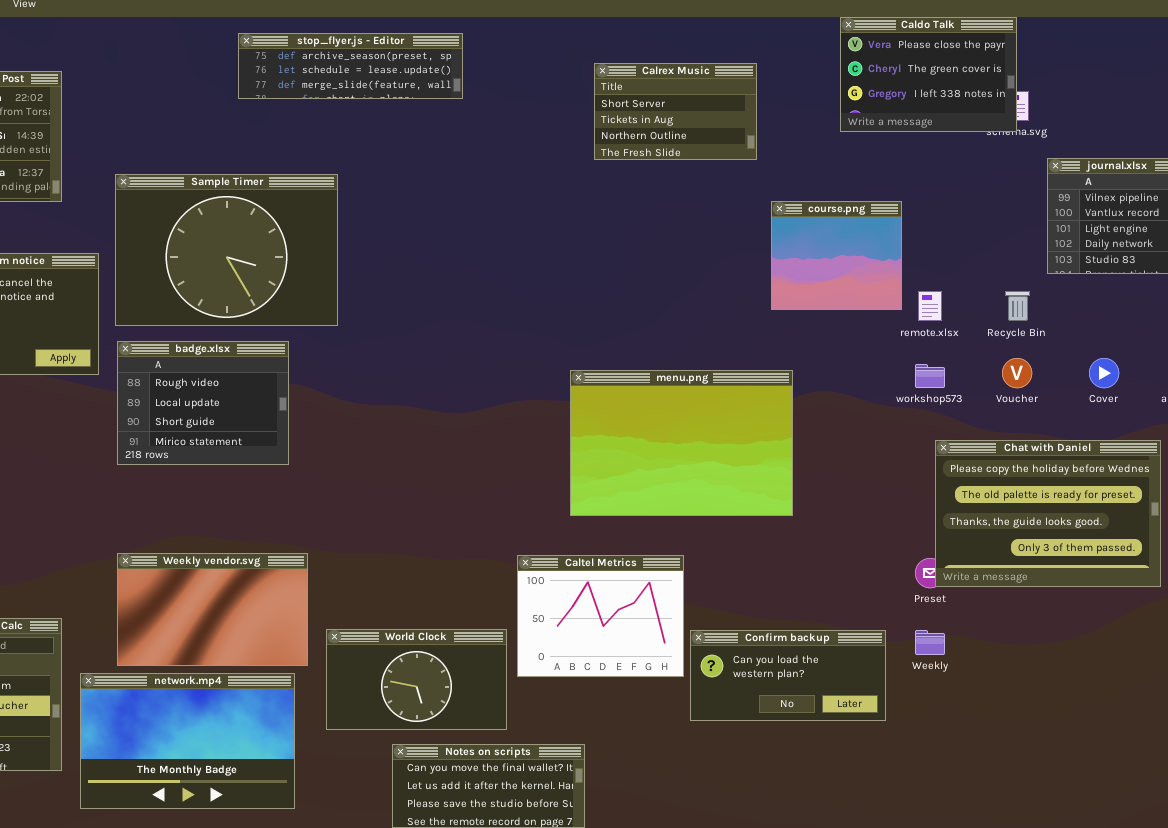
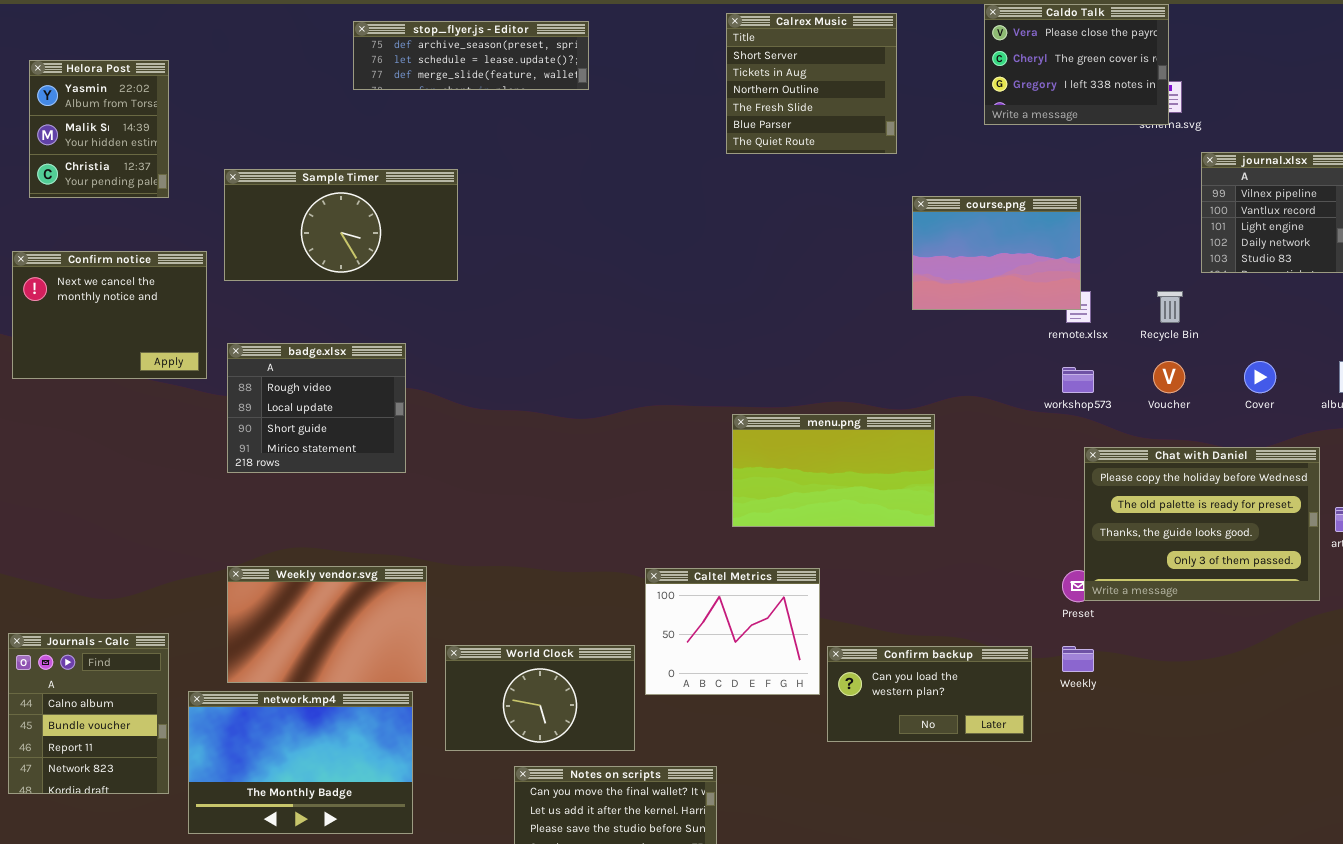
Calrex Music: [594,63,757,160] -> [726,13,897,154], resized
Sample Timer: [115,174,338,326] -> [224,169,458,281], resized
course.png: [771,201,902,310] -> [912,196,1081,310], resized
menu.png: [570,370,793,516] -> [732,414,935,527], resized

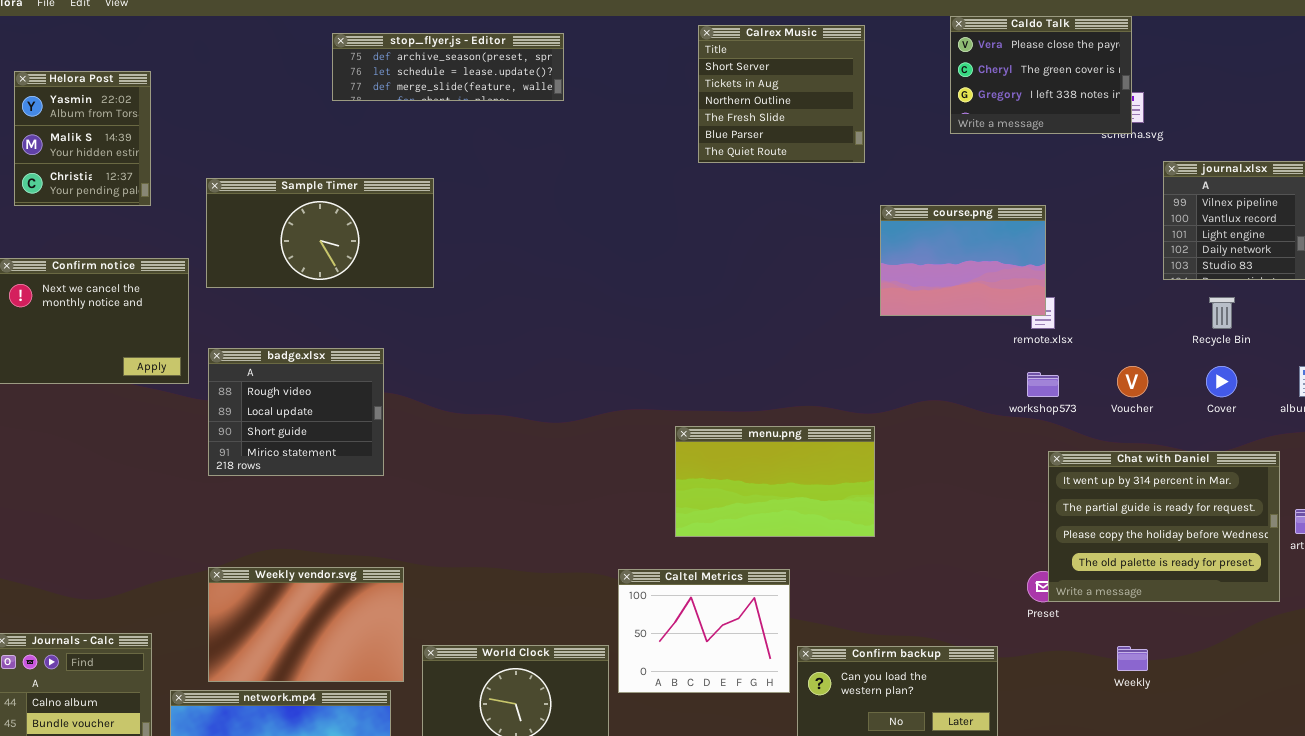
Recycle Bin: [1157,291,1183,323] -> [1209,297,1235,329], moved
menu.png: [732,414,935,527] -> [675,426,875,537], moved
Chat with Daniel: [1084,447,1320,601] -> [1048,451,1280,602], scrolled up 2 rows
Weekly: [1062,646,1094,672] -> [1117,646,1148,671], moved

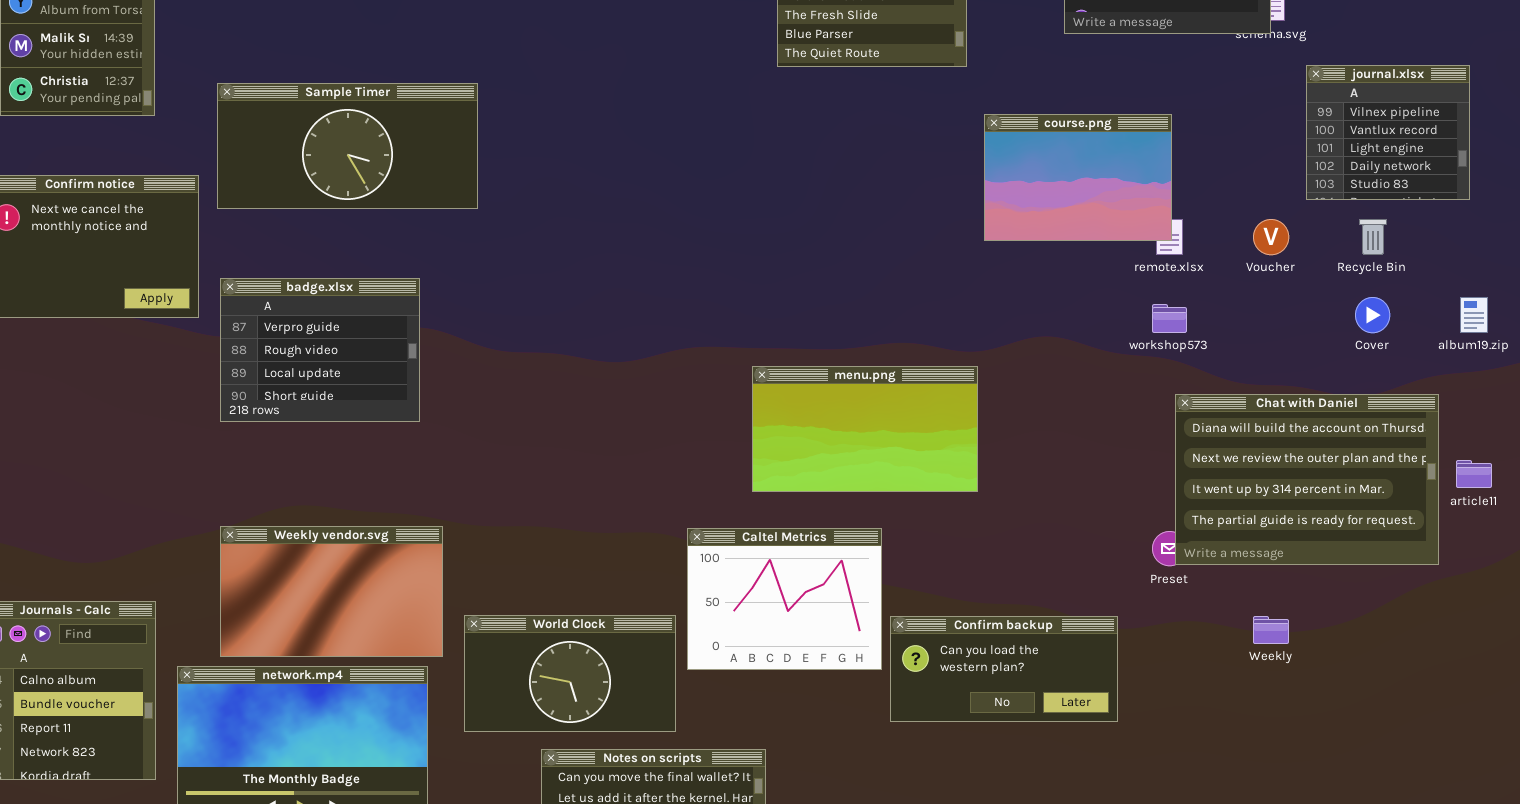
badge.xlsx: [208,348,384,476] -> [220,278,420,422], scrolled up 1 row
Voucher: [1117,366,1148,397] -> [1253,219,1289,255], moved
Chat with Daniel: [1048,451,1280,602] -> [1175,394,1439,565], scrolled up 2 rows

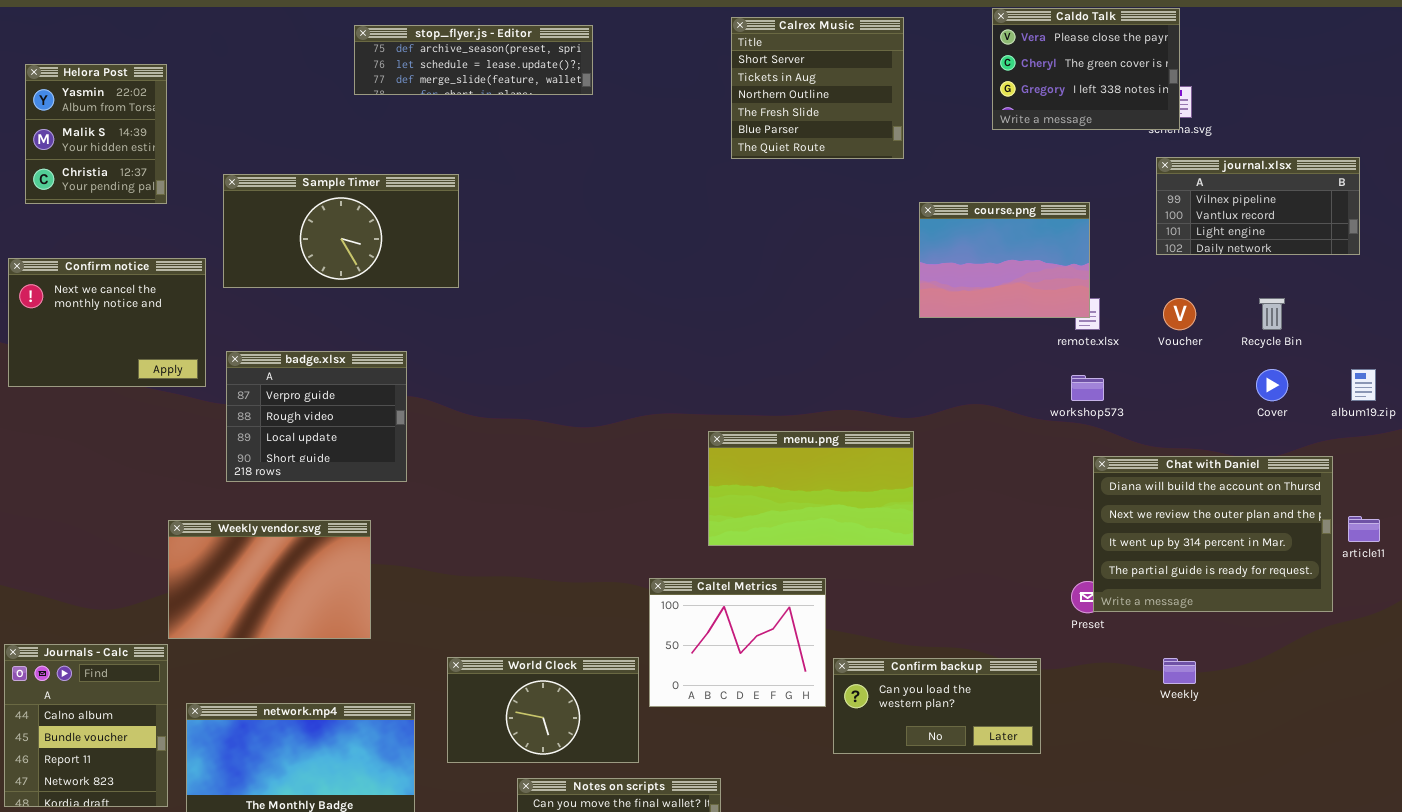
journal.xlsx: [1306,65,1470,200] -> [1156,157,1360,255], resized
Weekly vendor.svg: [220,526,443,657] -> [168,520,371,639], moved

